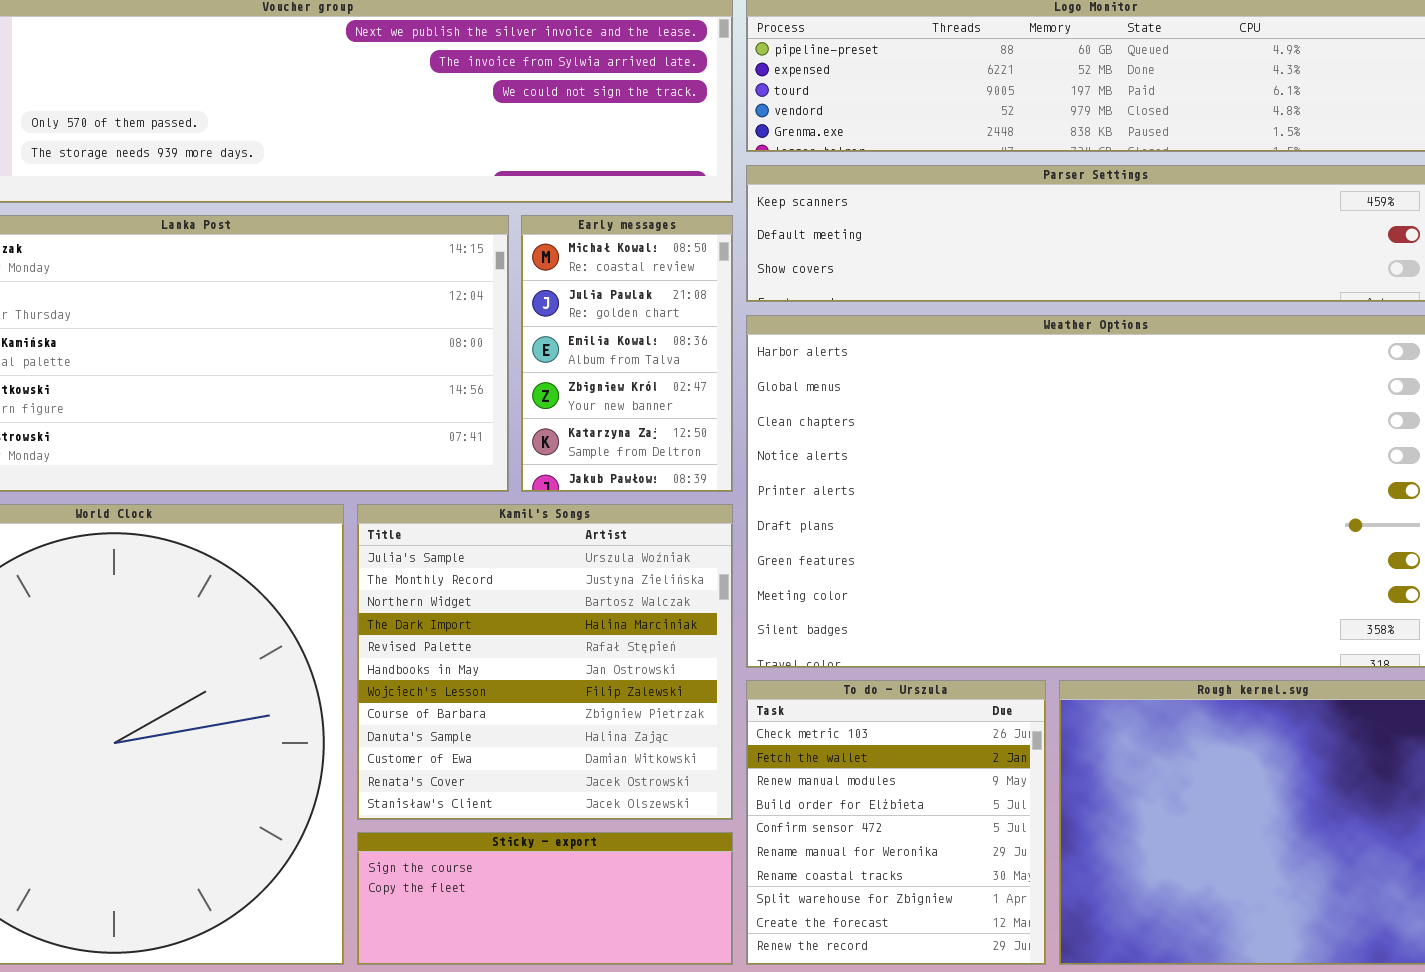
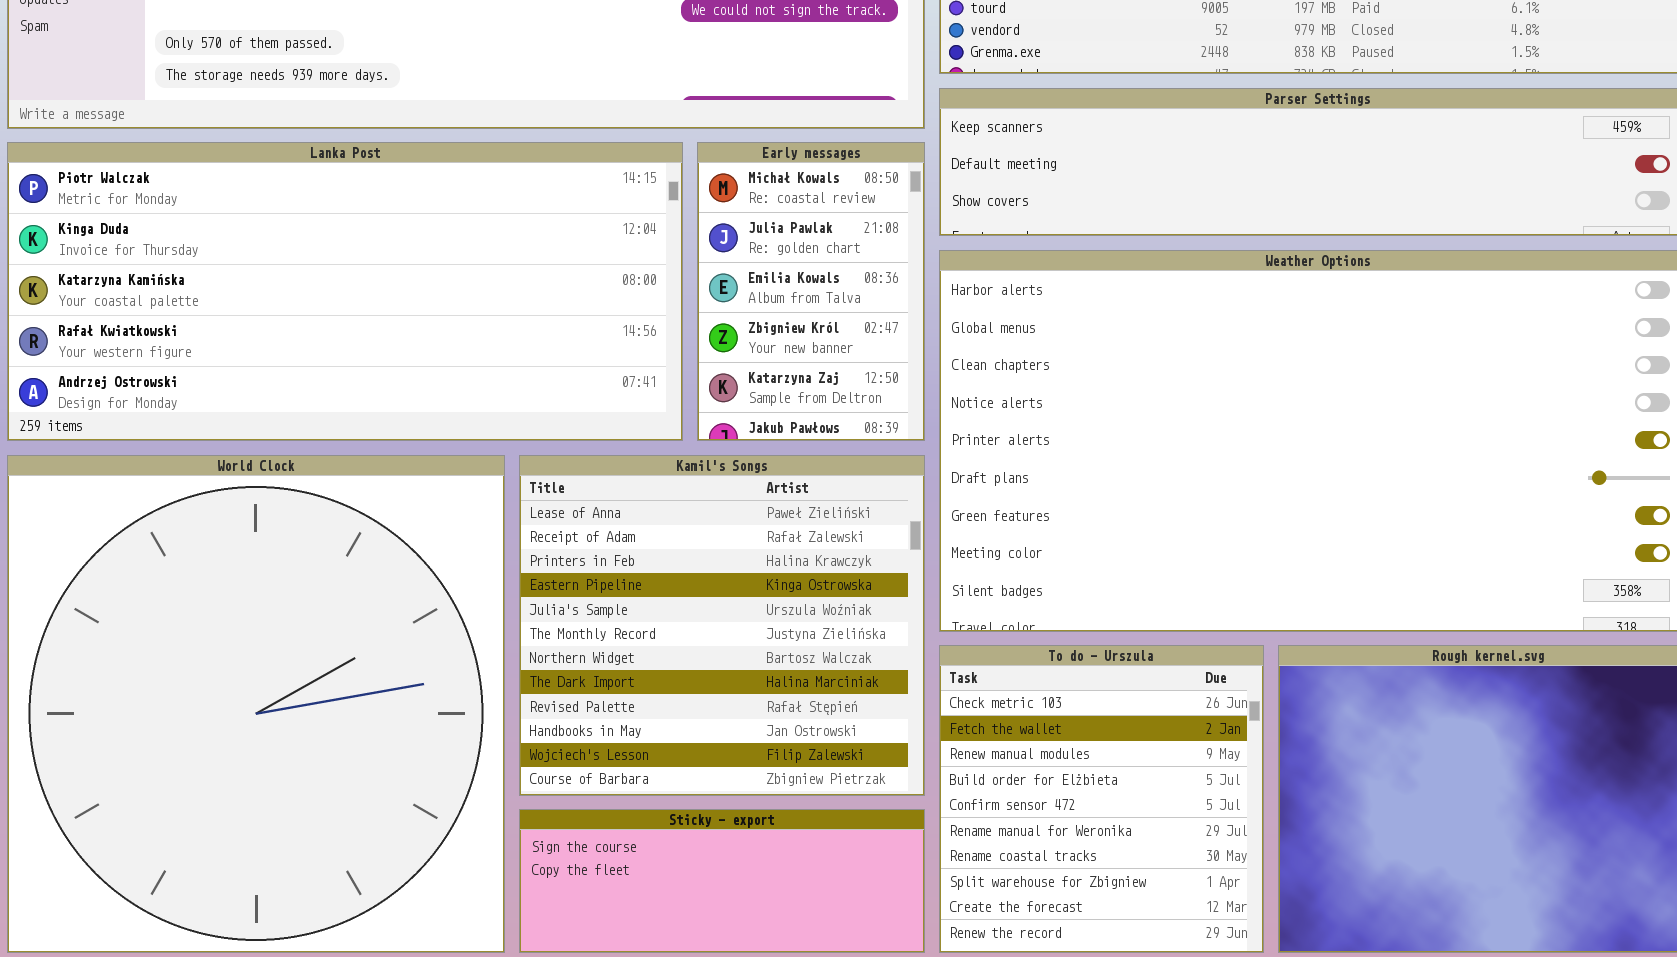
Kamil's Songs: [357,504,733,820] -> [519,455,925,796], scrolled up 4 rows

